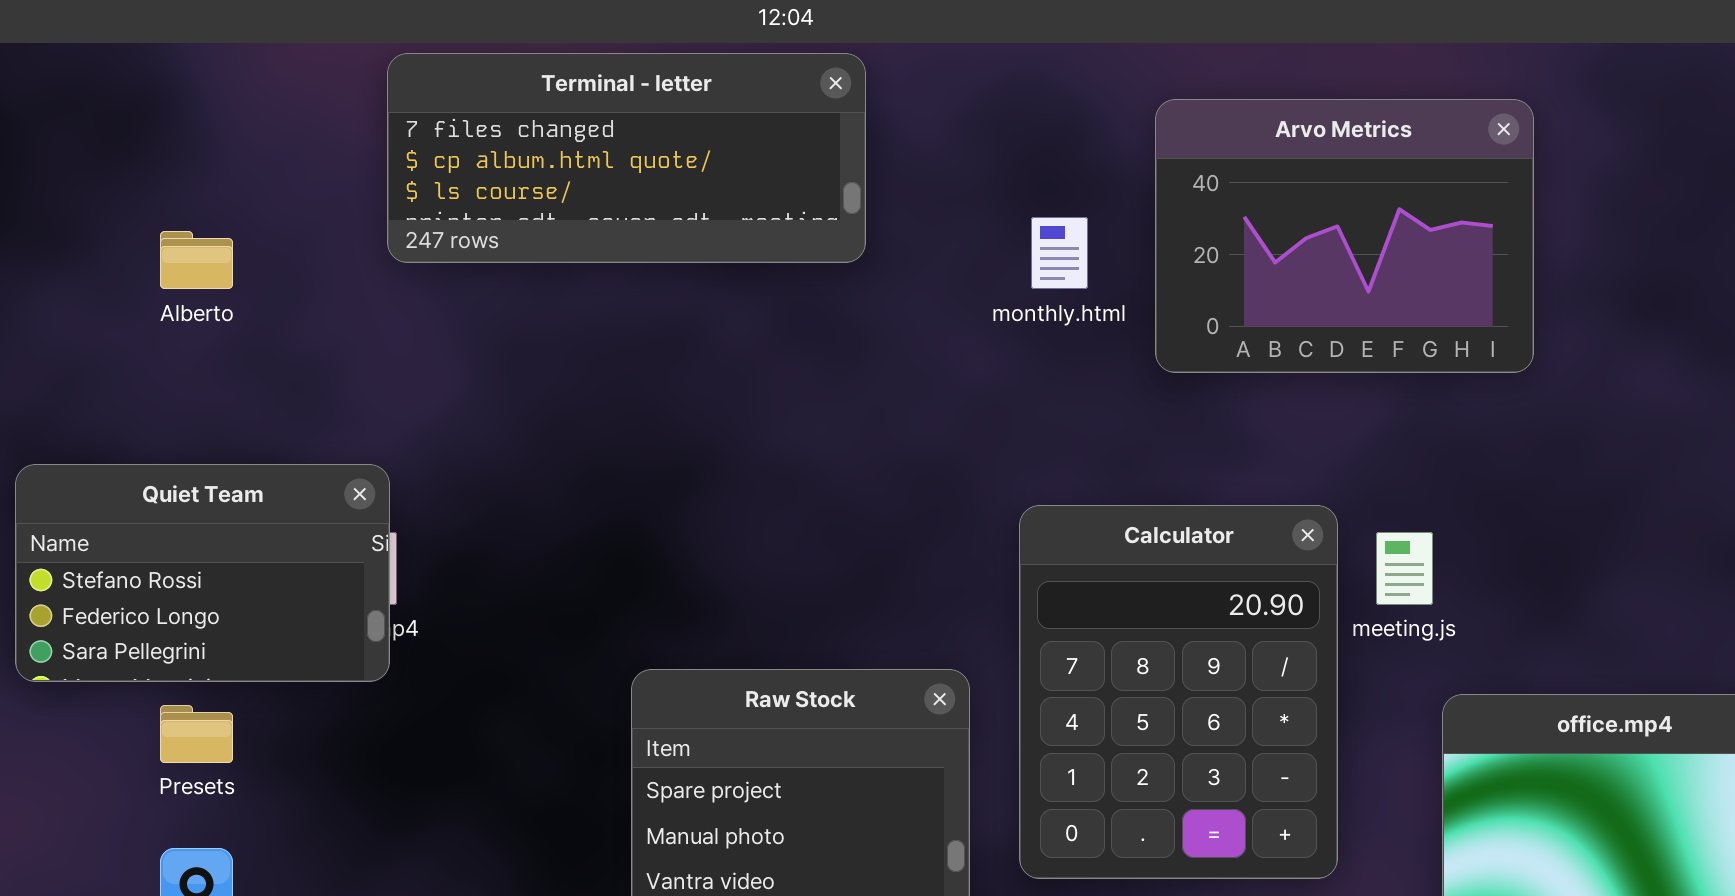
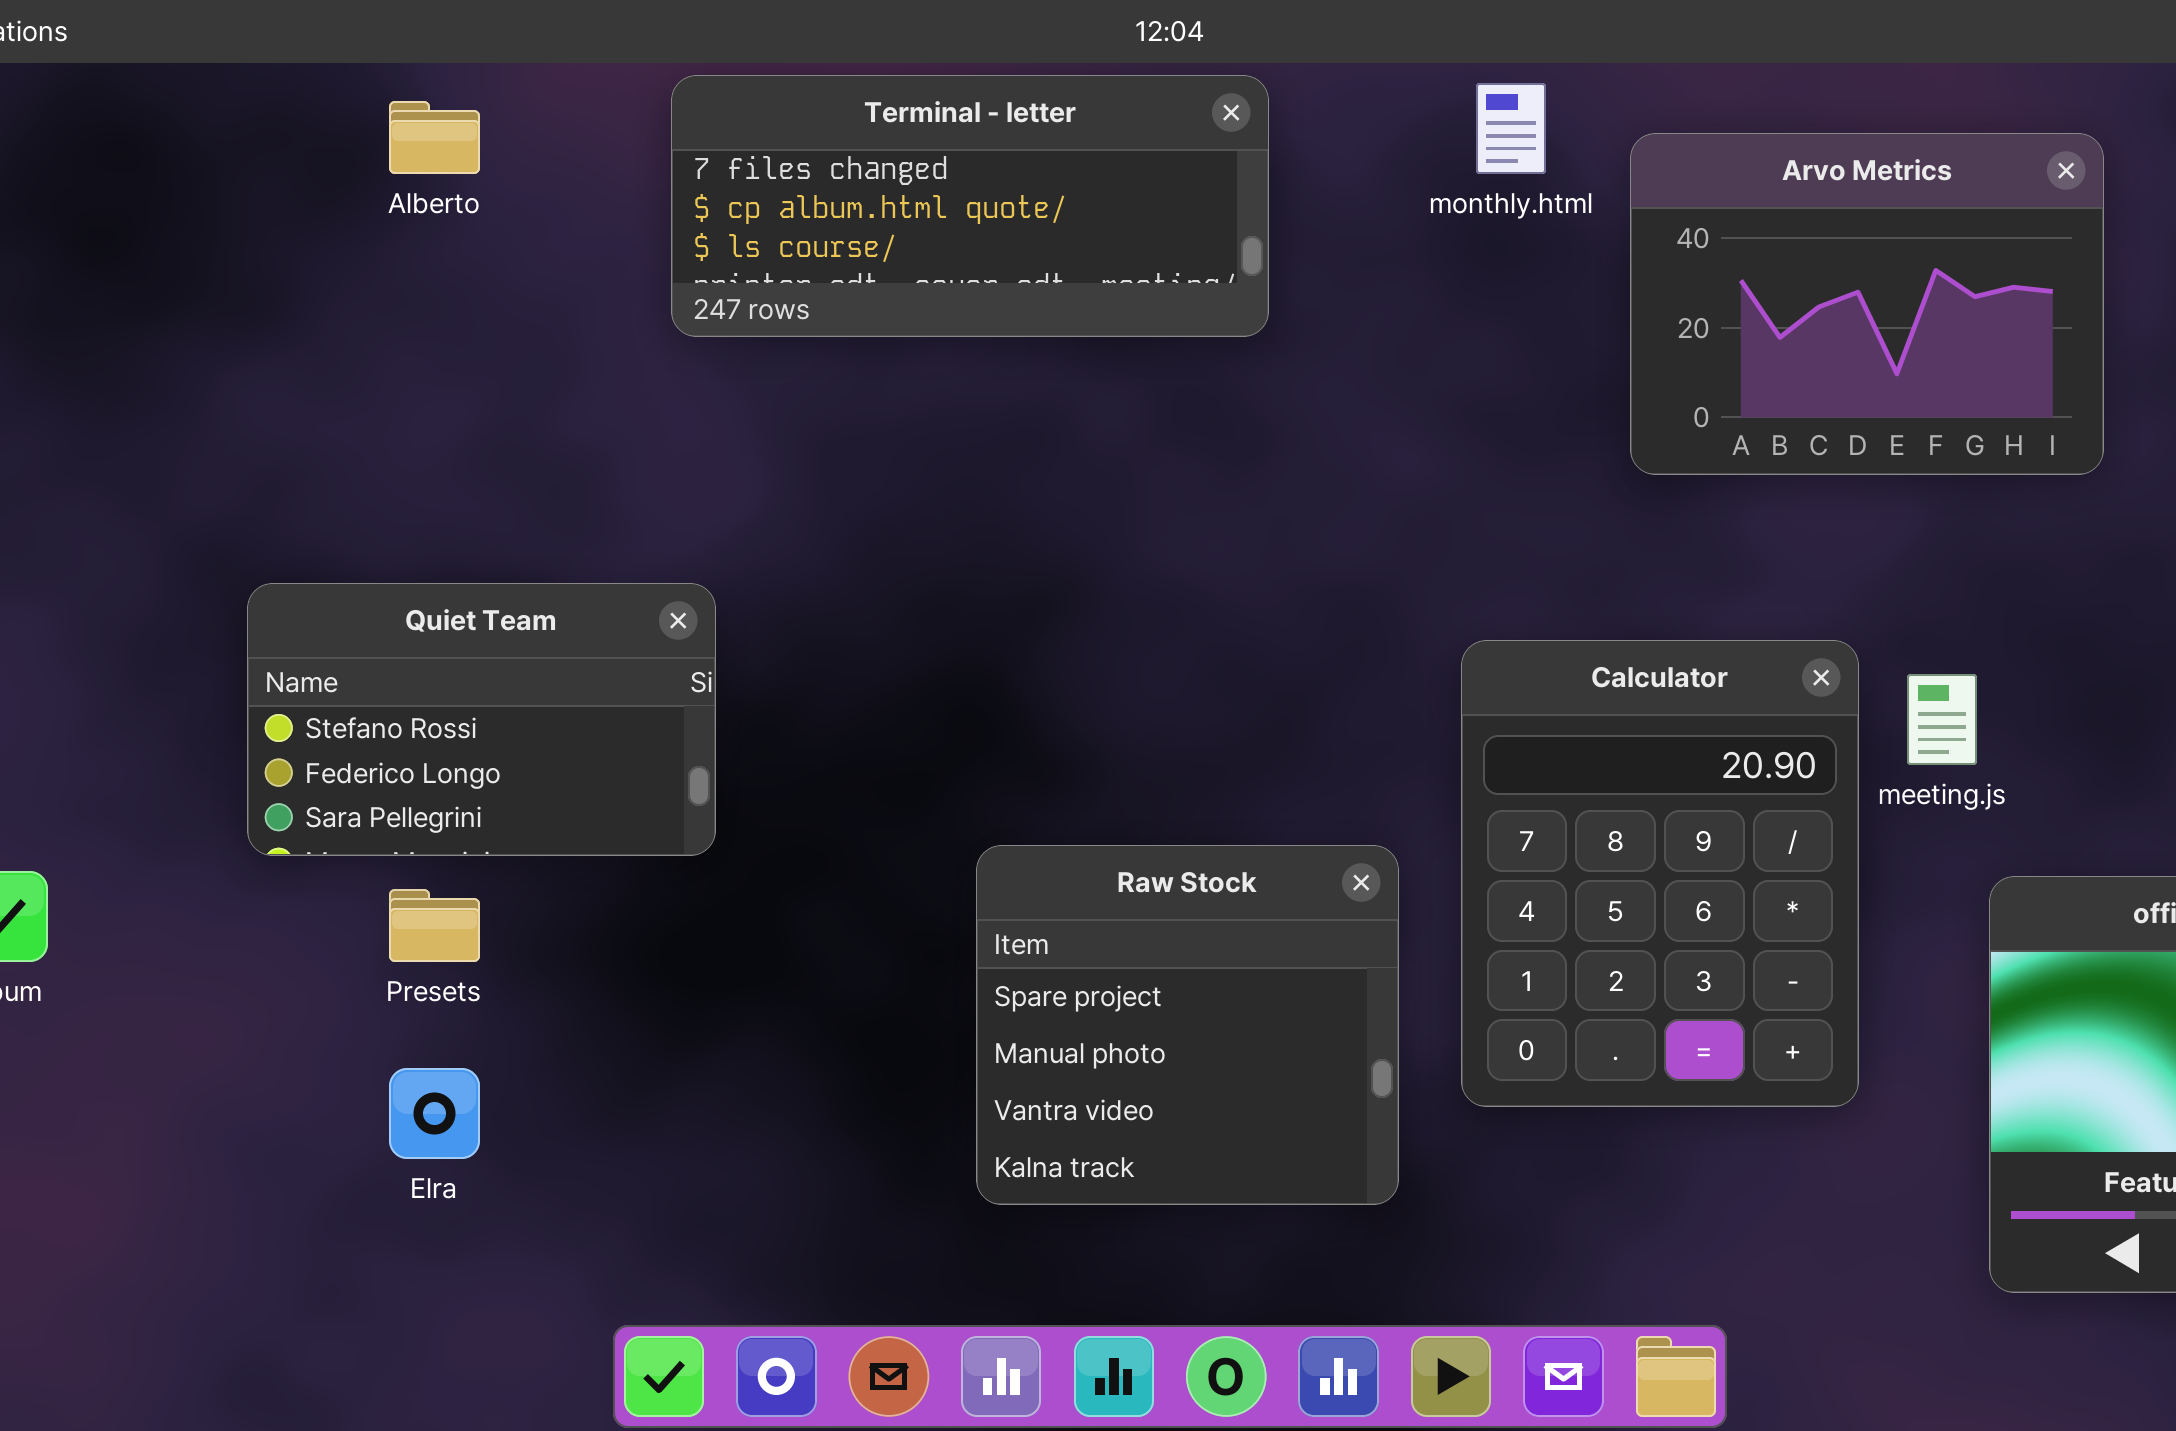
monthly.html: [1031,217,1088,289] -> [1476,83,1546,174], moved
Alberto: [160,231,233,289] -> [389,101,480,174], moved
Quiet Team: [15,464,390,682] -> [247,583,716,856], moved

